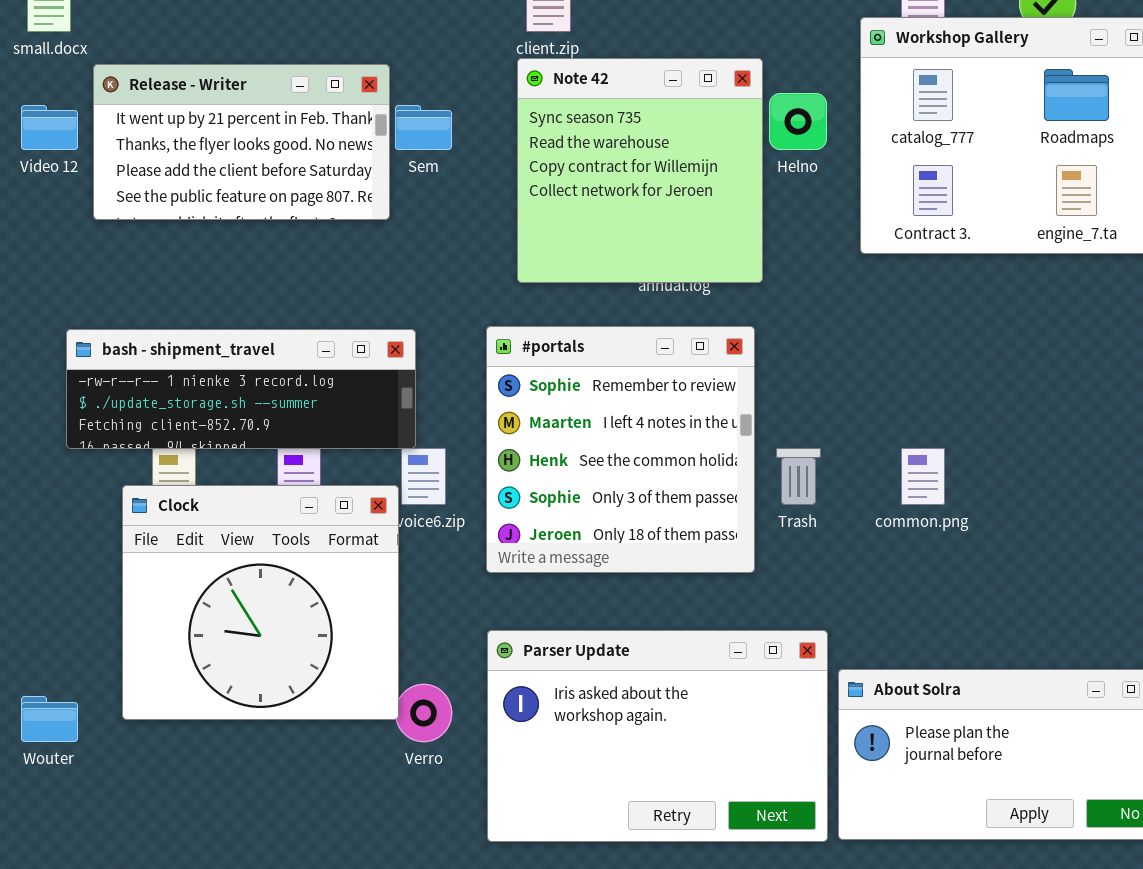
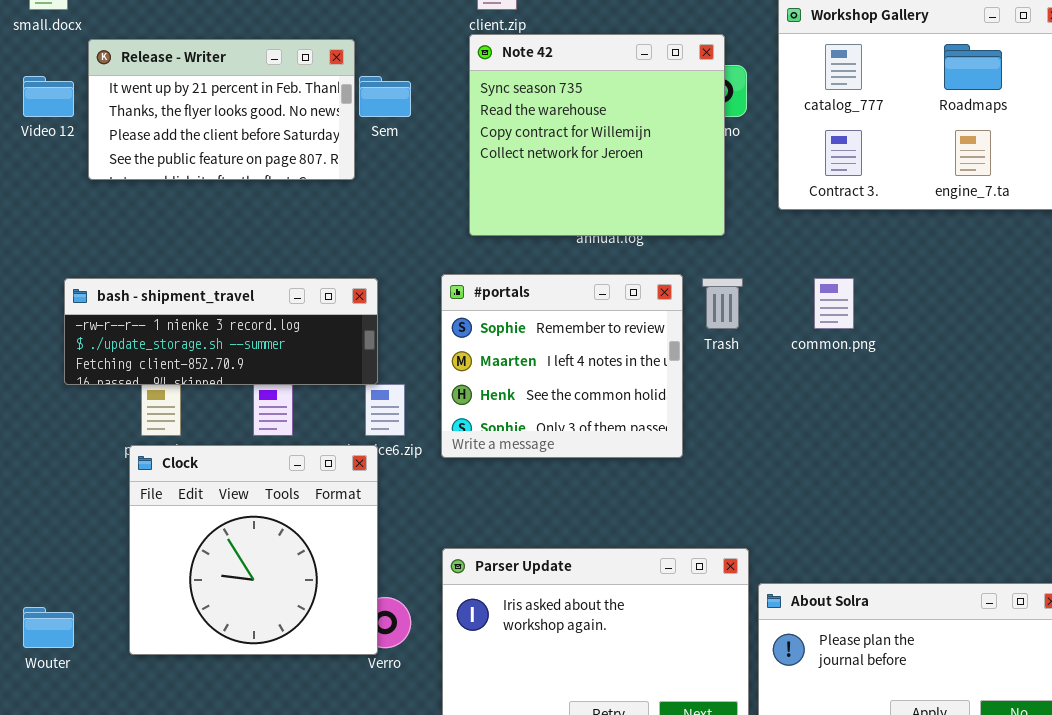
Note 42: [517,58,763,283] -> [469,34,725,236], resized
#portals: [486,326,755,573] -> [441,274,683,458], resized
Trash: [776,448,821,505] -> [702,278,743,329], moved
common.png: [901,448,945,505] -> [814,278,854,329], moved
Clock: [122,485,399,720] -> [129,445,378,655], moved

